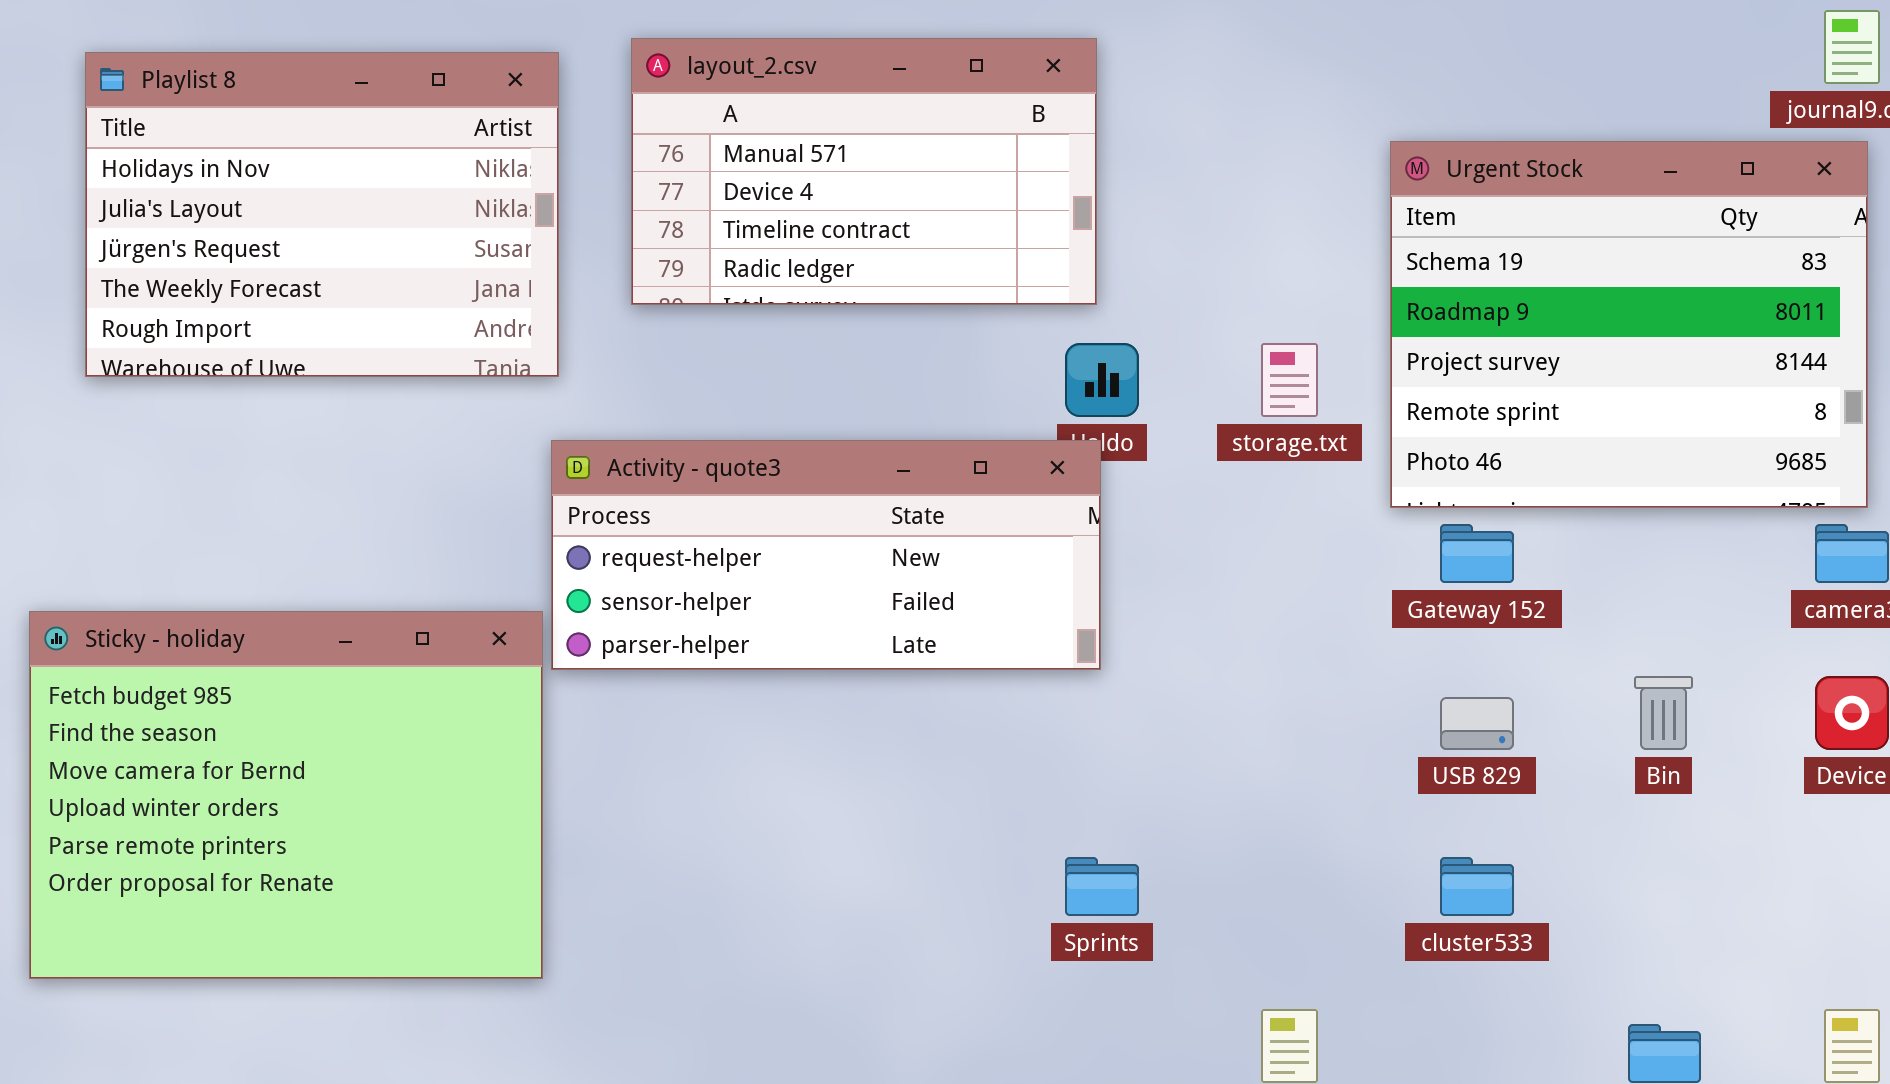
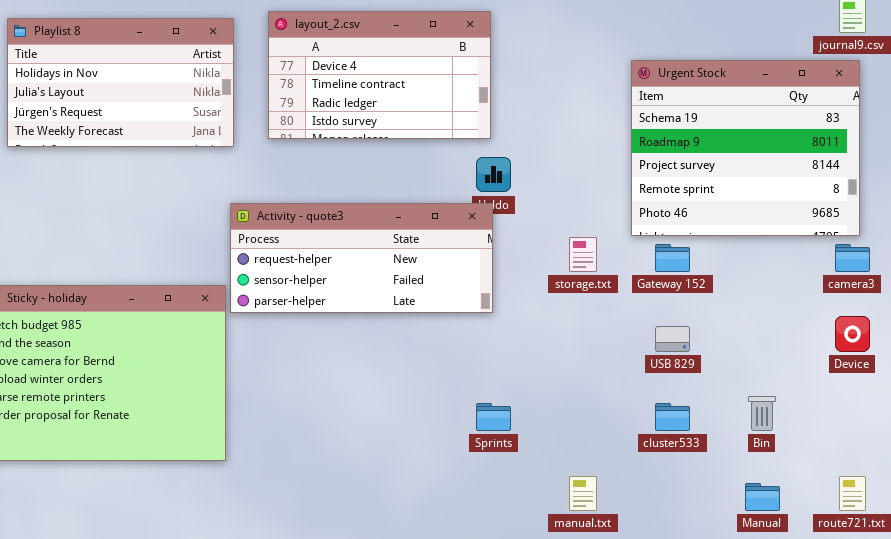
layout_2.csv: [631,38,1097,305] -> [268,11,491,139], scrolled down 1 row
Playlist 8: [85,52,559,377] -> [7,18,234,147], resized
storage.txt: [1261,343,1318,417] -> [569,237,597,272], moved
Bin: [1634,676,1693,750] -> [748,396,776,431], moved

